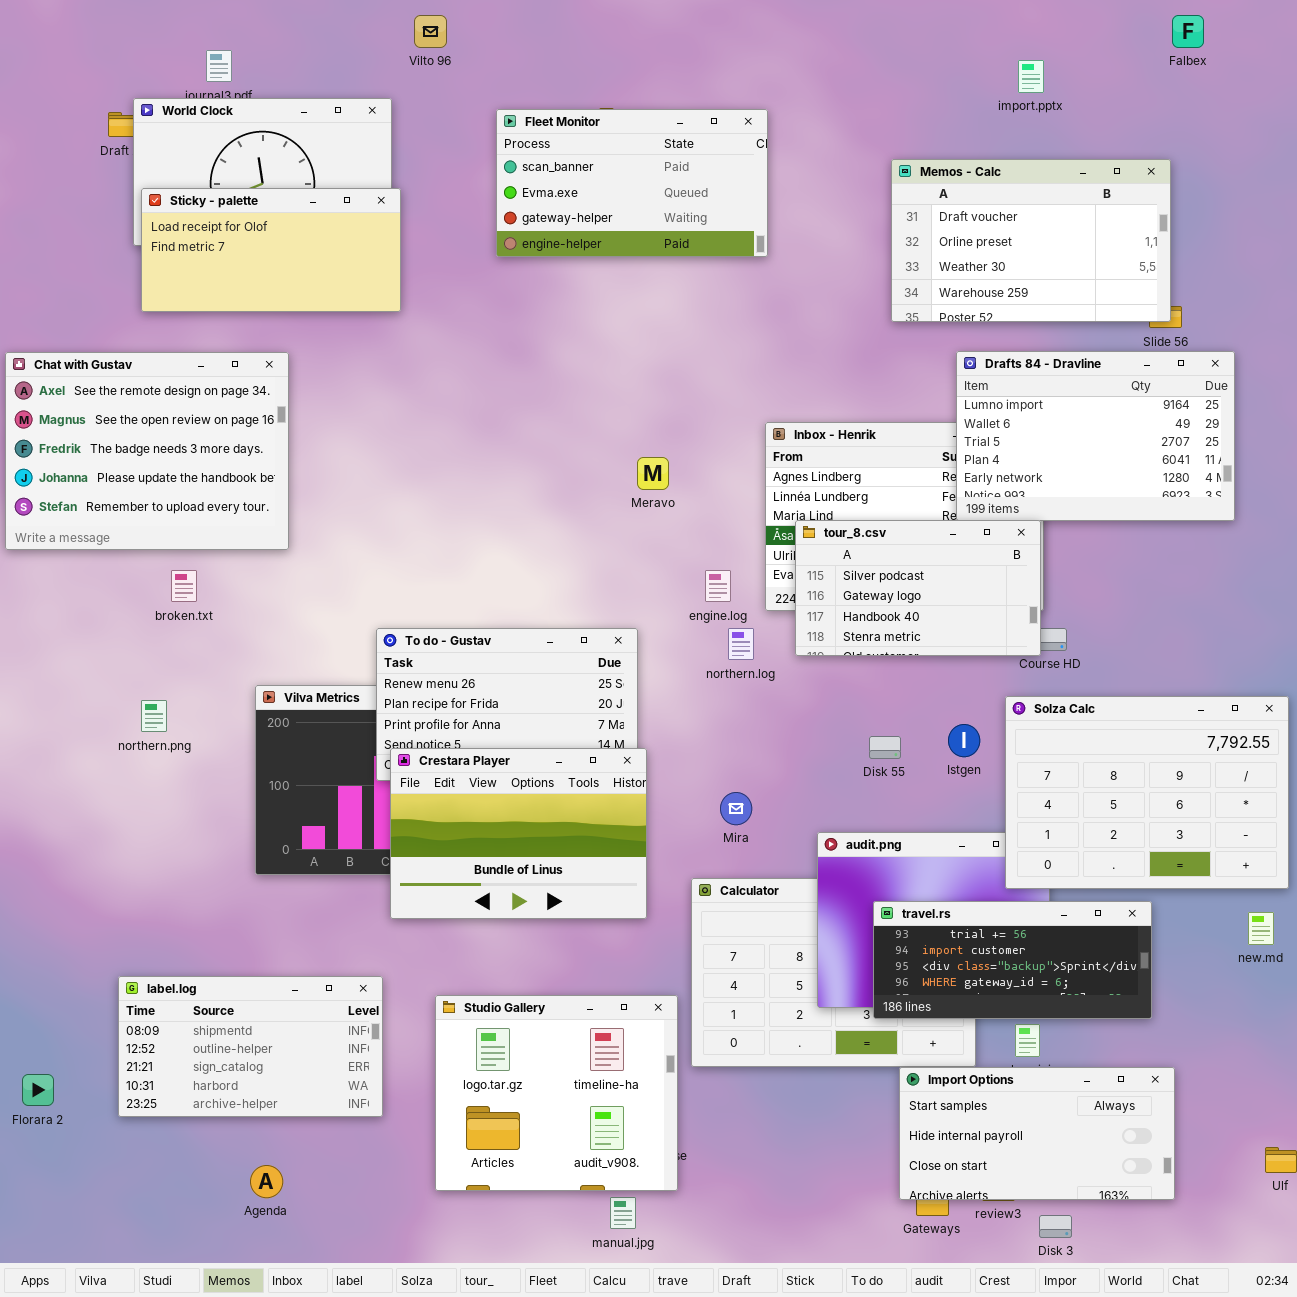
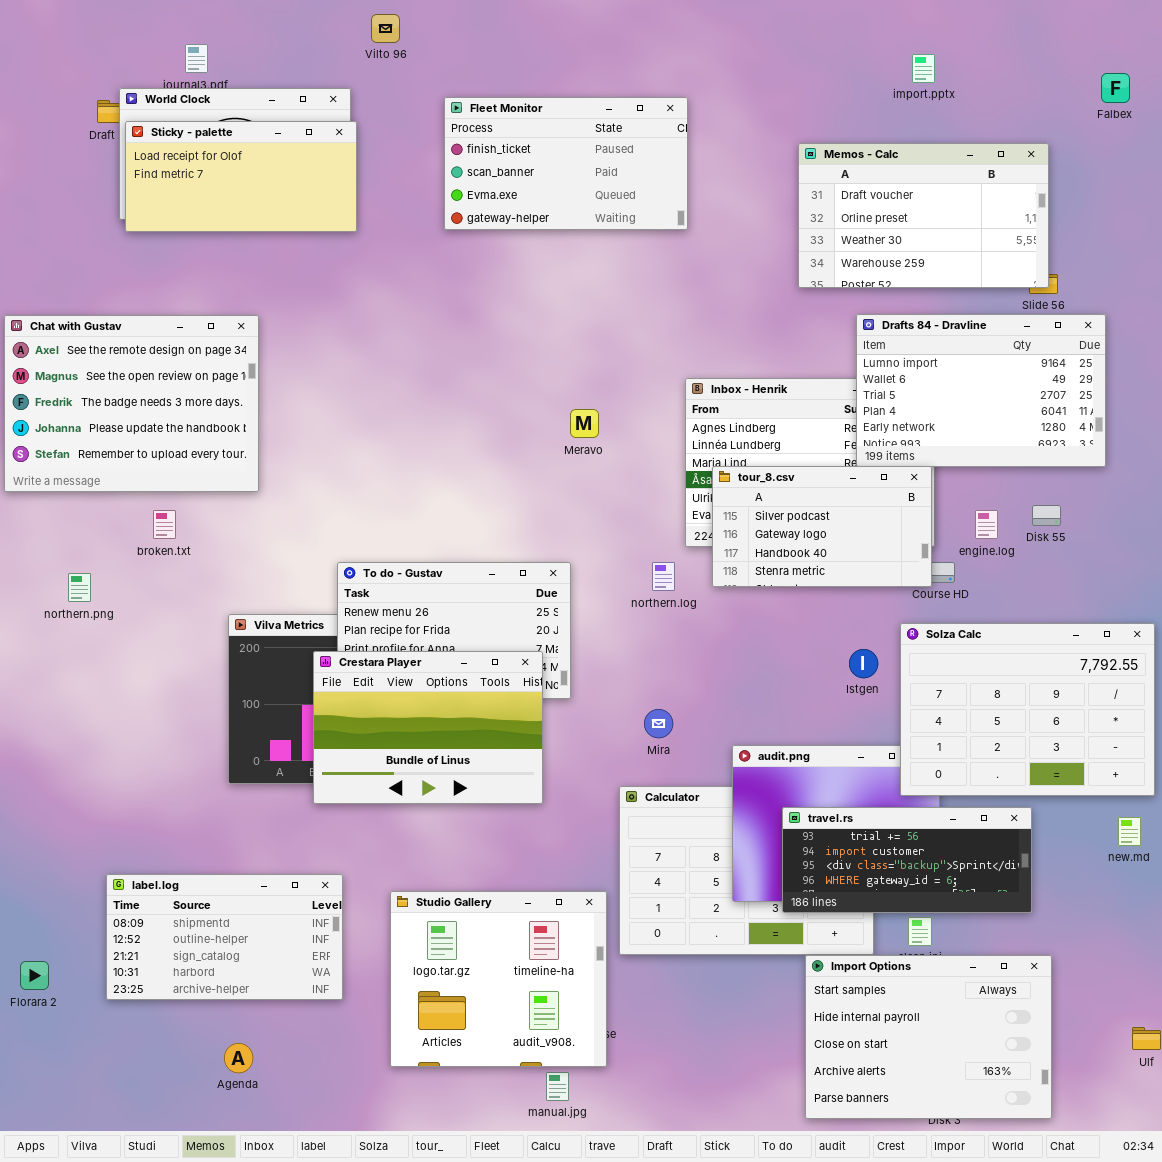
Falbex: [1172,15,1204,48] -> [1101,73,1130,103], moved
Fleet Monitor: [496,109,768,257] -> [444,97,688,230], scrolled up 1 row
Sticky - palette: [141,188,401,312] -> [125,121,357,232], moved
engine.log: [705,570,731,602] -> [975,510,998,539], moved
northern.png: [141,700,167,732] -> [68,573,91,602], moved
Disk 55: [869,736,901,759] -> [1032,505,1061,526], moved
Crestara Player: [390,748,647,919] -> [313,651,543,804], moved
Import Options: [899,1067,1175,1200] -> [805,955,1052,1119], resized

